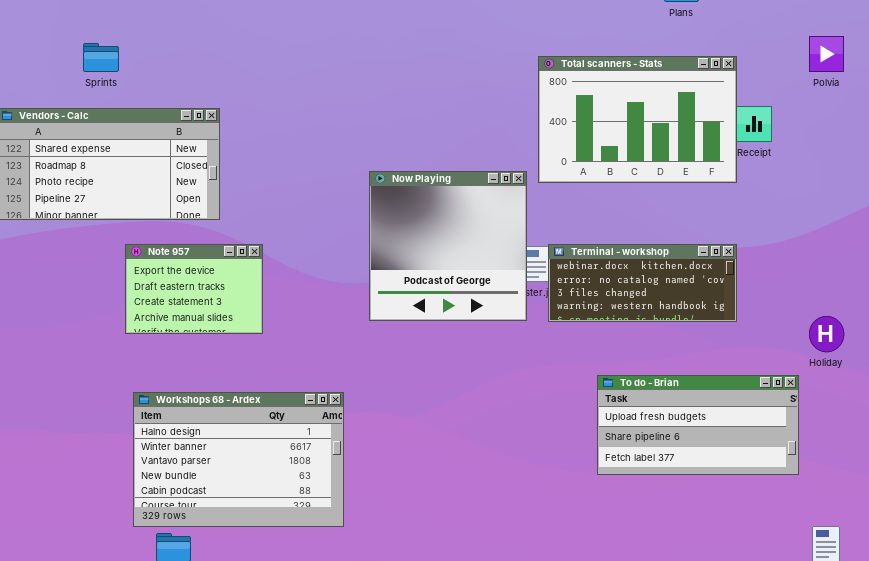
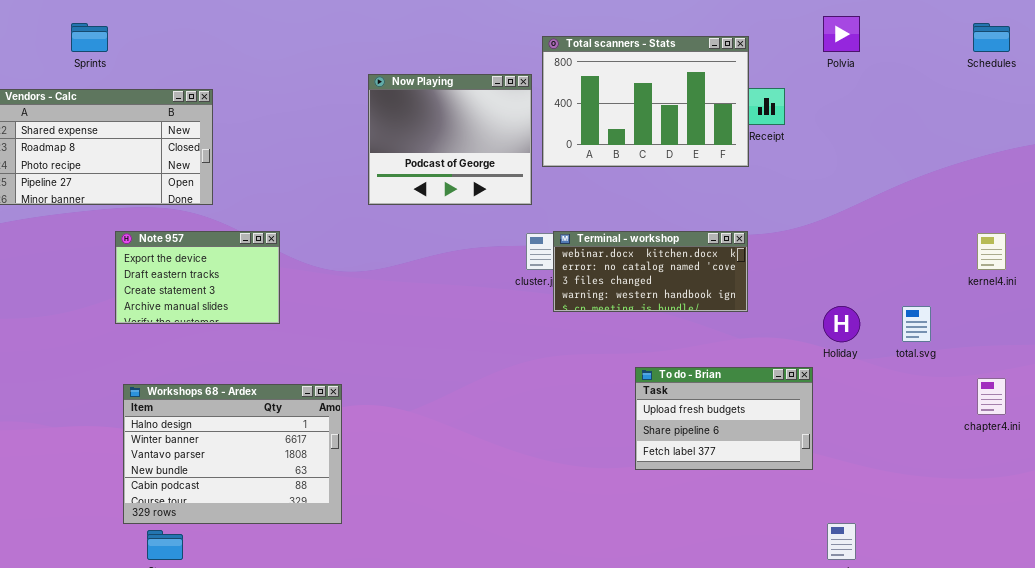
Now Playing: [369,171,527,321] -> [368,74,532,205], moved, resized
Note 957: [125,244,263,334] -> [115,231,280,324], resized
To do - Brian: [597,375,799,475] -> [635,367,813,470], resized

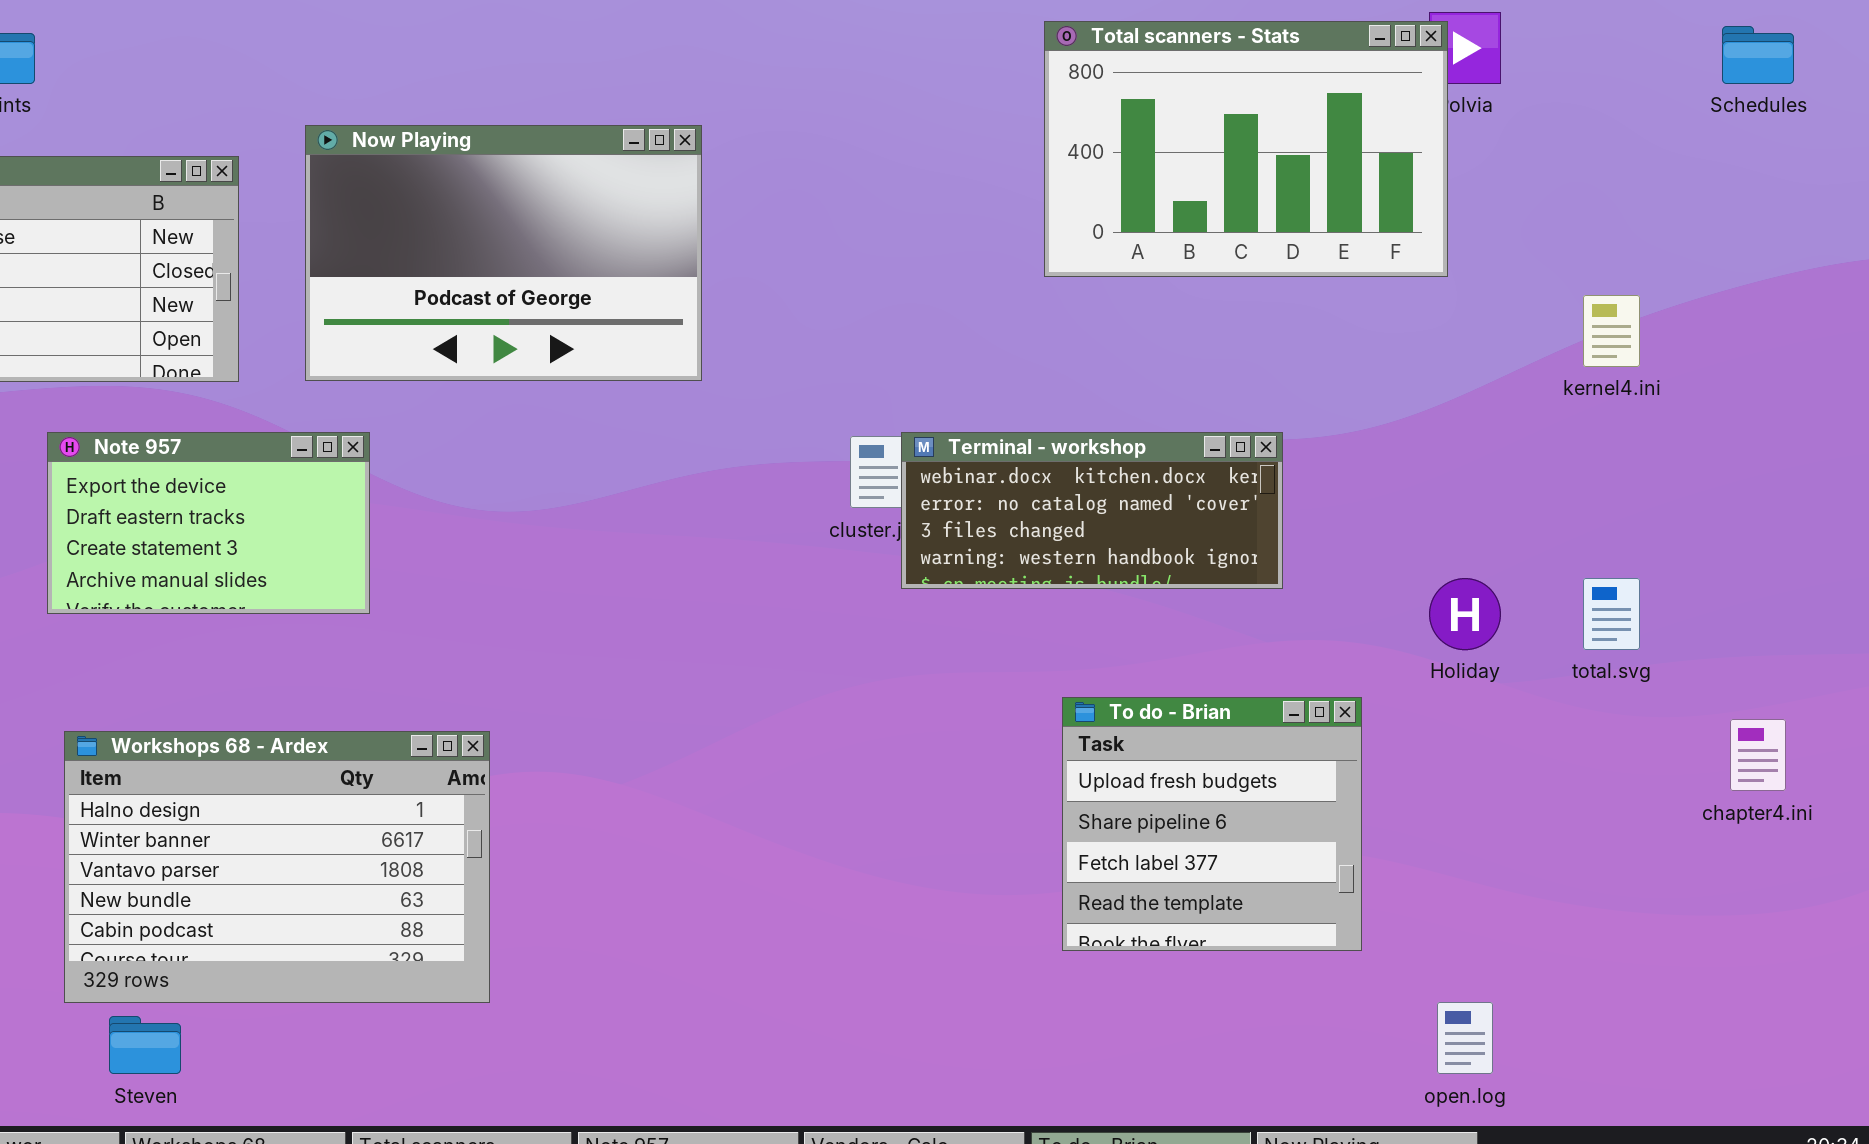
Total scanners - Stats: [542,36,749,167] -> [1044,21,1448,277], moved
Now Playing: [368,74,532,205] -> [305,125,702,381], moved, resized
kernel4.ini: [977,233,1006,270] -> [1583,295,1640,367], moved
To do - Brian: [635,367,813,470] -> [1062,697,1362,951], resized

